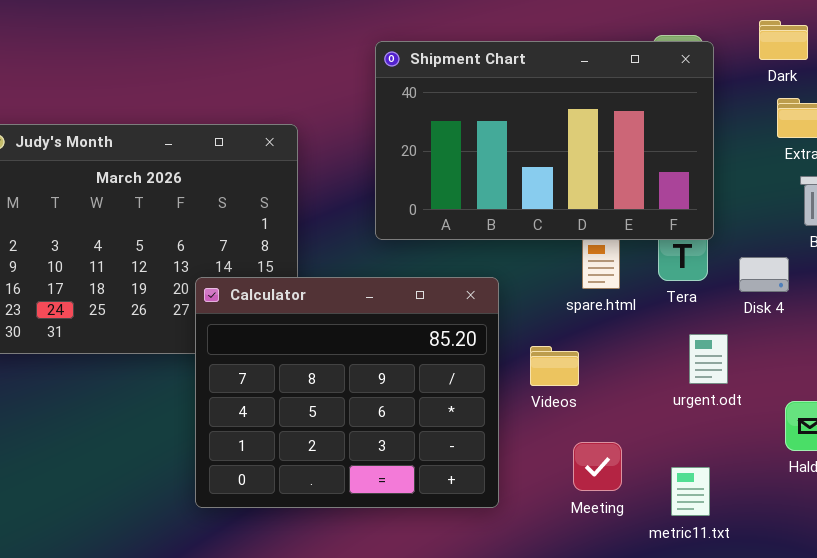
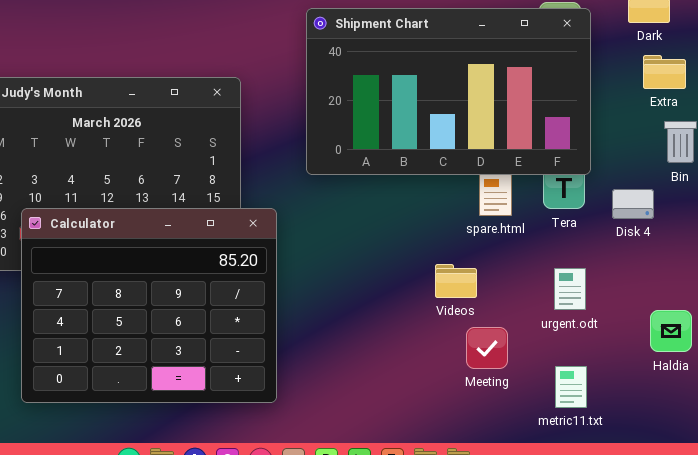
Calculator: [195,277,499,508] -> [21,208,277,403], moved
urgent.odt: [689,334,728,384] -> [554,268,586,310], moved
Meeting: [573,442,622,491] -> [466,327,508,369], moved

